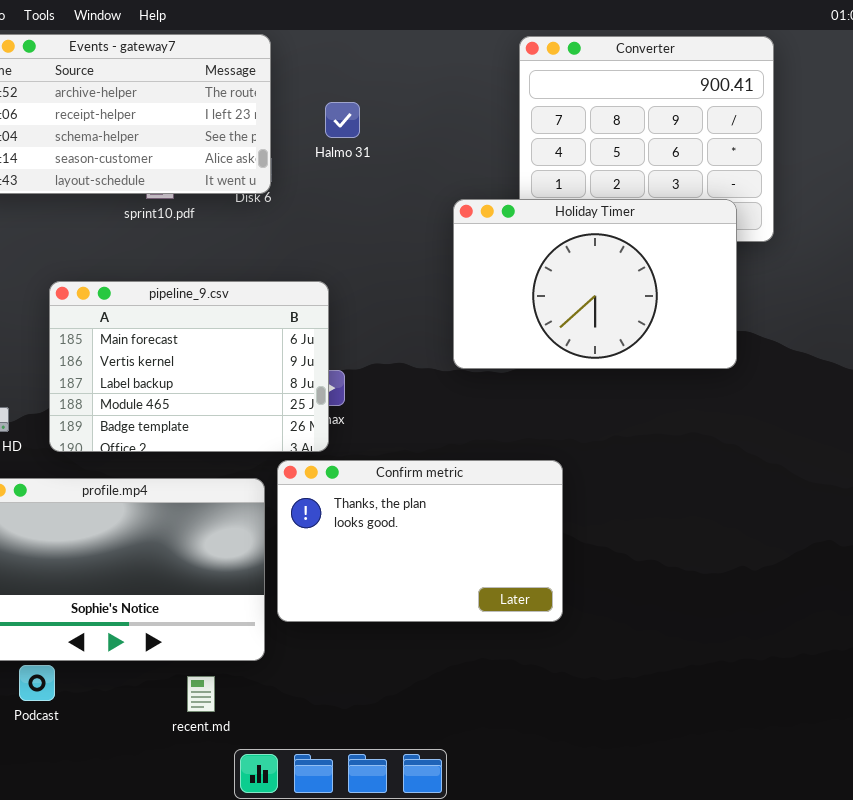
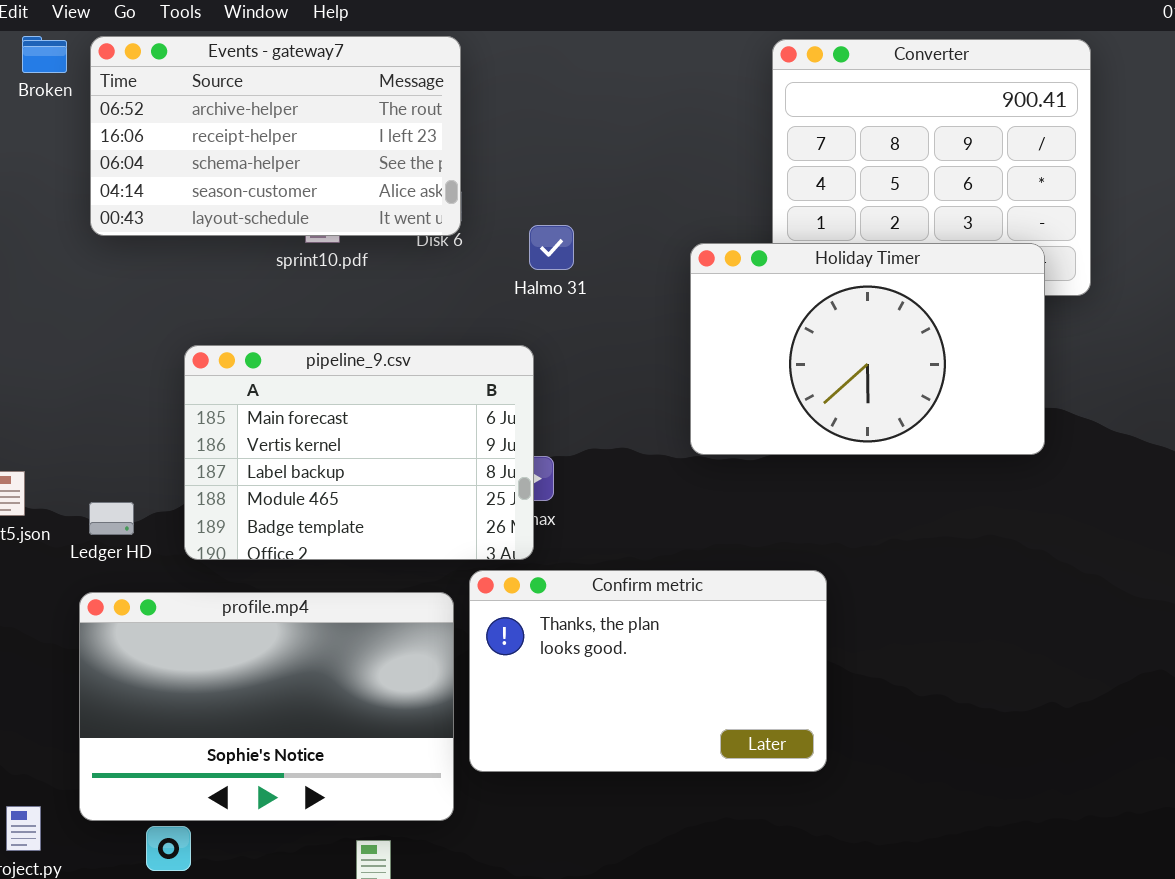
Halmo 31: [325,102,360,138] -> [529,225,574,270], moved

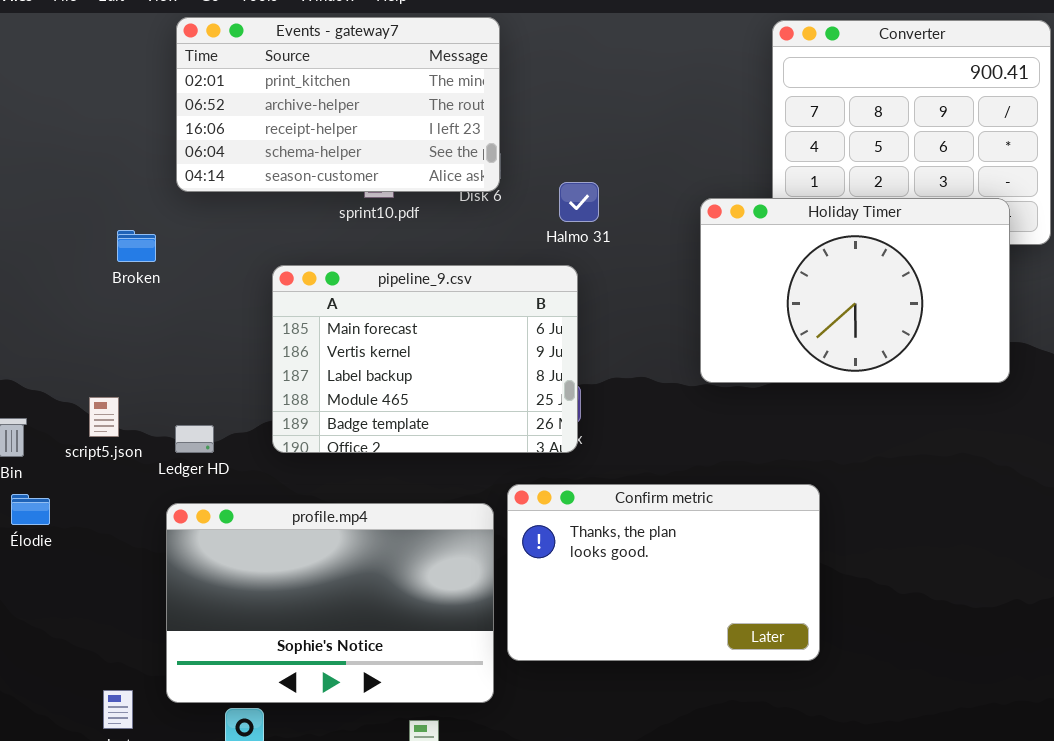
Broken: [22,36,67,73] -> [117,230,156,262], moved
Events - gateway7: [90,36,461,236] -> [176,17,500,192], scrolled up 1 row
pipeline_9.csv: [184,345,534,560] -> [272,265,578,453], moved

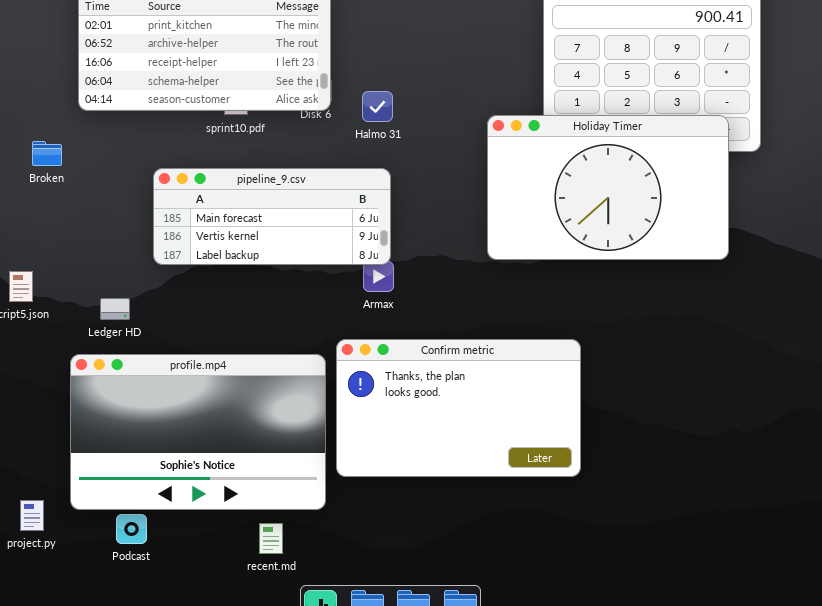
Halmo 31: [559,182,599,222] -> [362,91,393,122], moved
pipeline_9.csv: [272,265,578,453] -> [153,168,391,265], resized
Ledger HD: [175,425,214,453] -> [100,298,130,320], moved

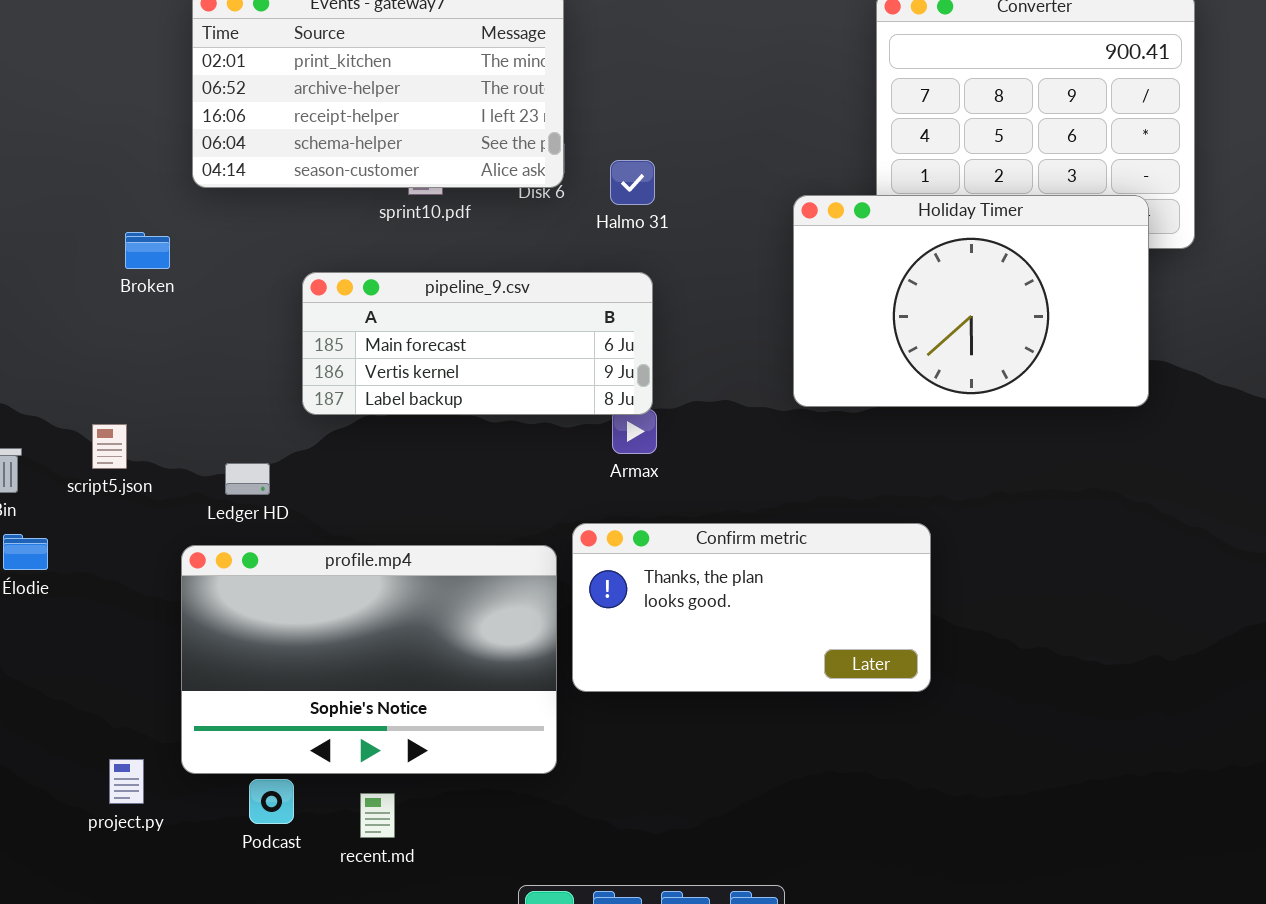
Confirm metric: [336,339,581,477] -> [572,523,931,692], resized
recent.md: [259,523,283,554] -> [360,793,395,838], moved

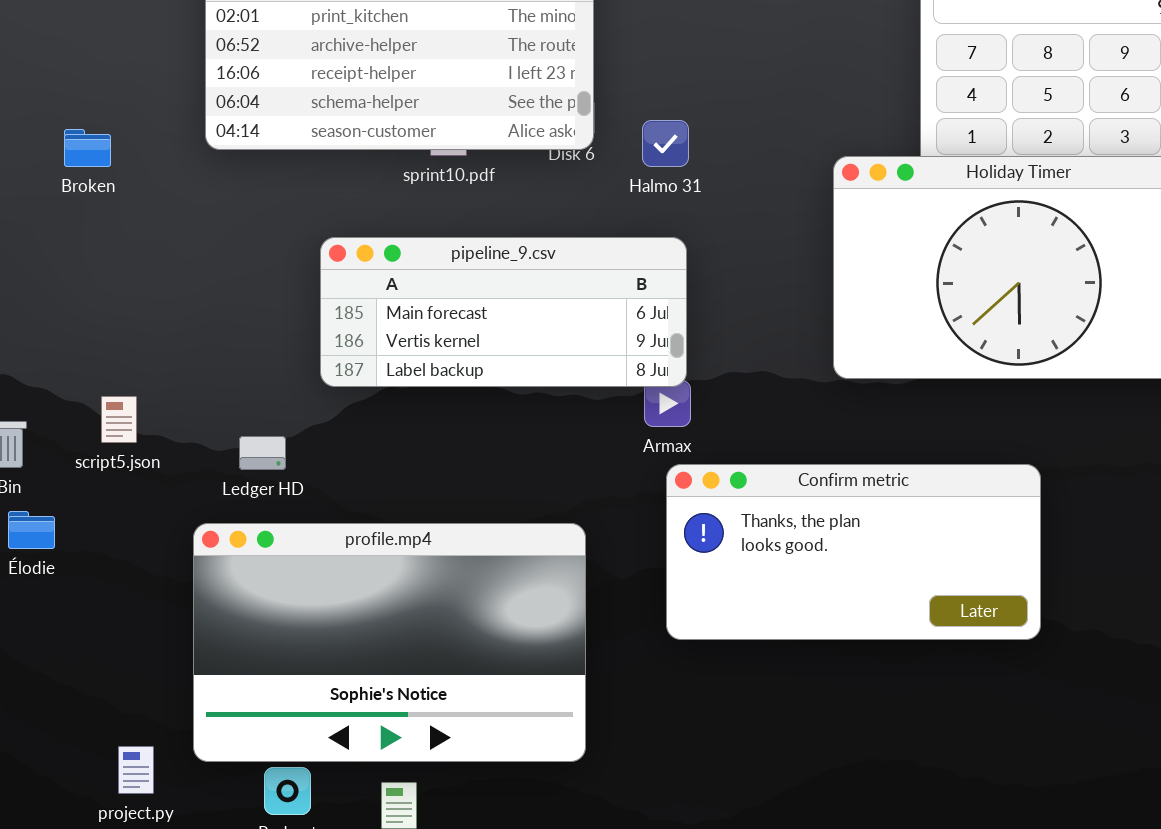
Broken: [125,232,170,269] -> [64,129,111,167], moved
Confirm metric: [572,523,931,692] -> [666,464,1041,640], moved

